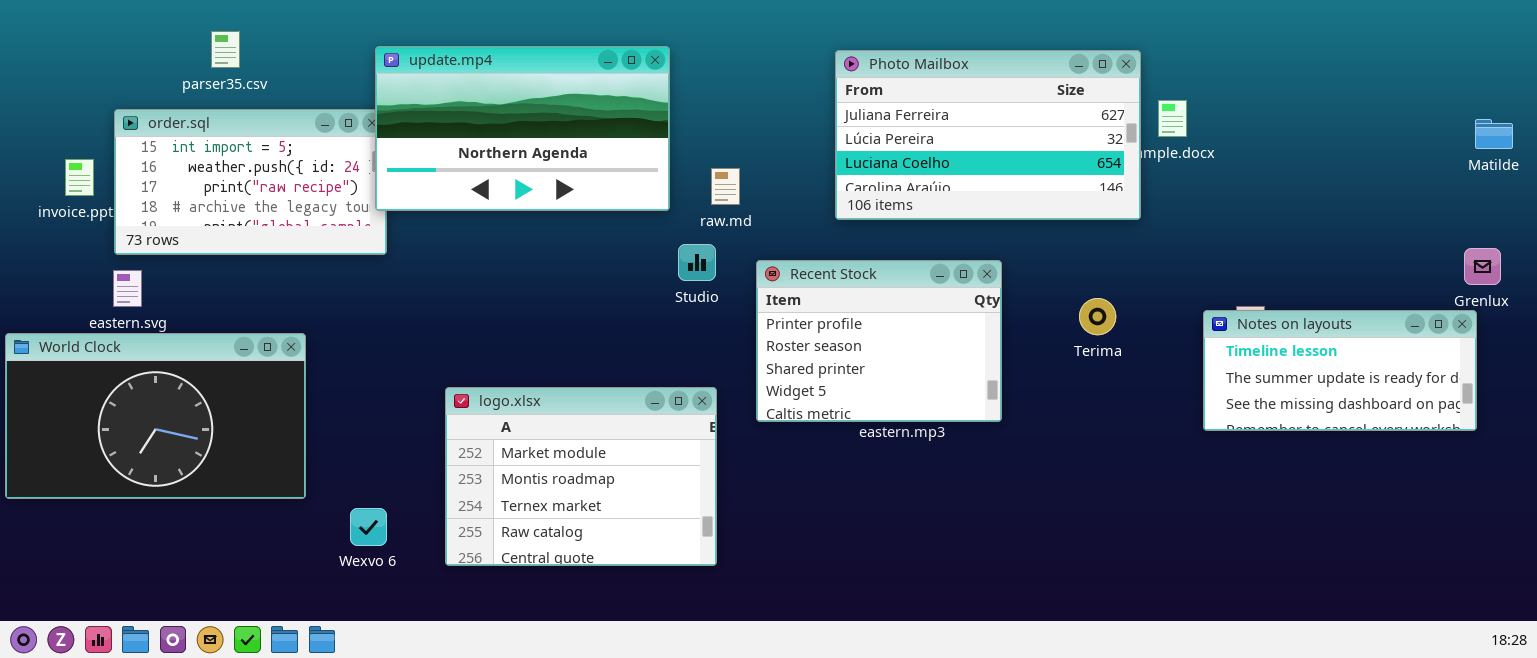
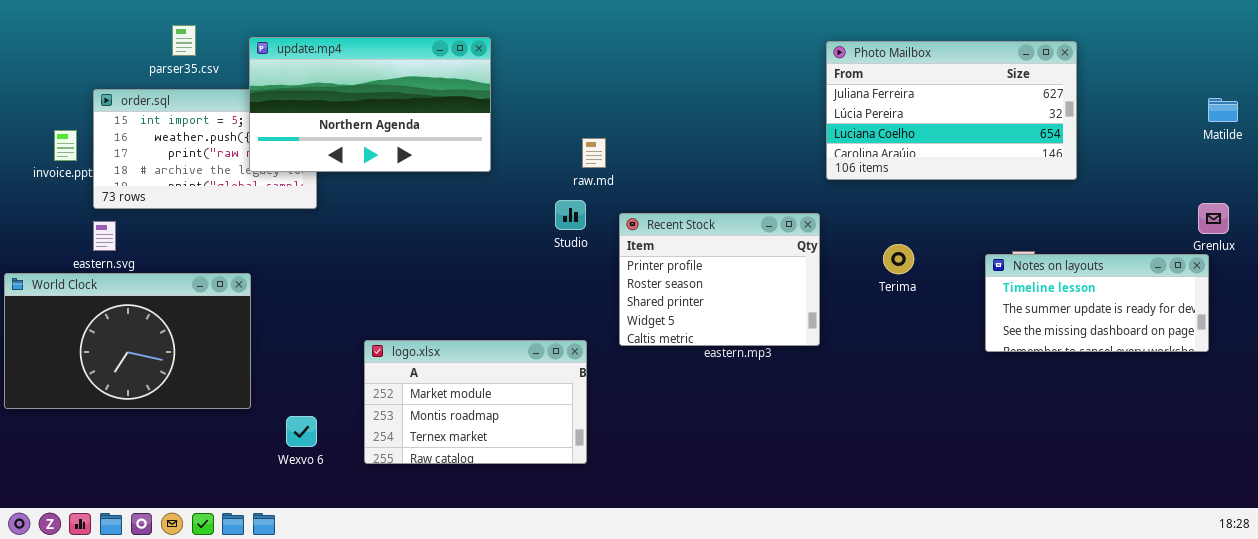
update.mp4: [375,46,670,211] -> [249,37,491,172], moved
Photo Mailbox: [835,50,1141,220] -> [826,41,1077,180], moved
logo.xlsx: [445,387,717,566] -> [364,340,587,464], resized

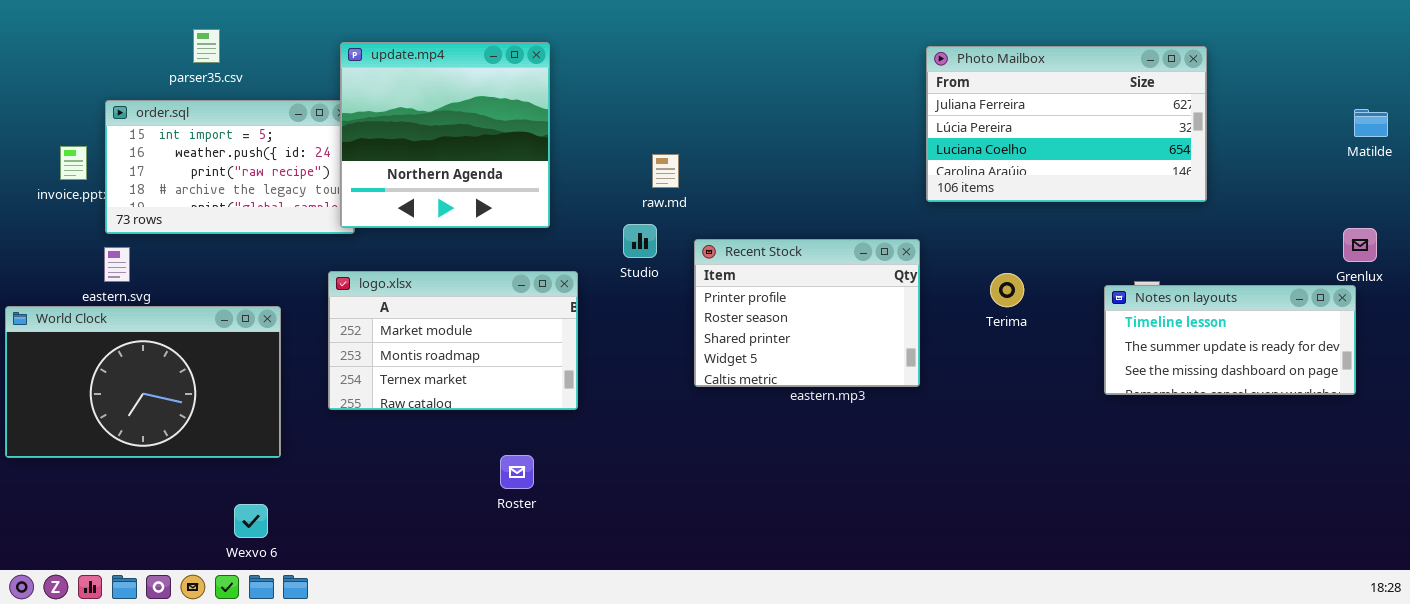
update.mp4: [249,37,491,172] -> [340,42,550,228], resized
logo.xlsx: [364,340,587,464] -> [328,271,578,410], moved
Wexvo 6: [286,416,317,447] -> [234,504,268,538], moved

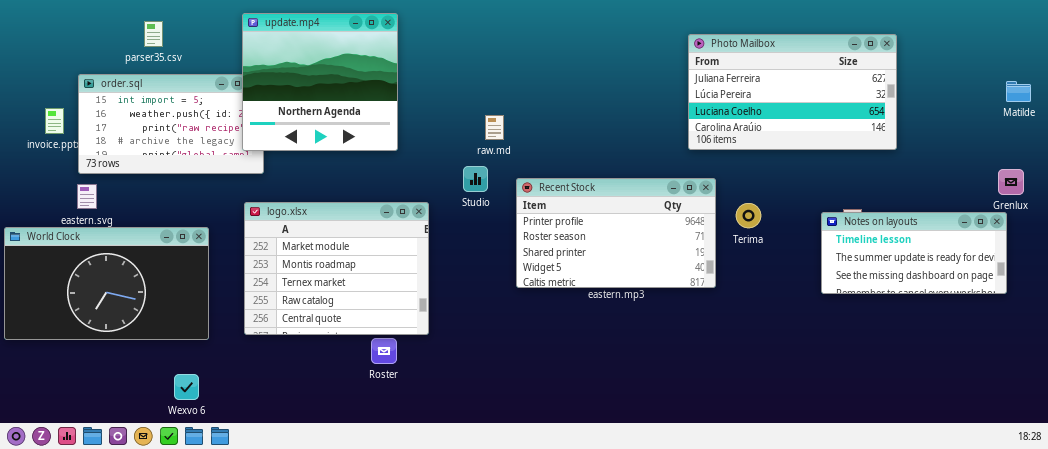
update.mp4: [340,42,550,228] -> [242,13,398,151], moved
Recent Stock: [694,239,920,387] -> [516,178,716,288], resized
logo.xlsx: [328,271,578,410] -> [244,202,429,335], resized

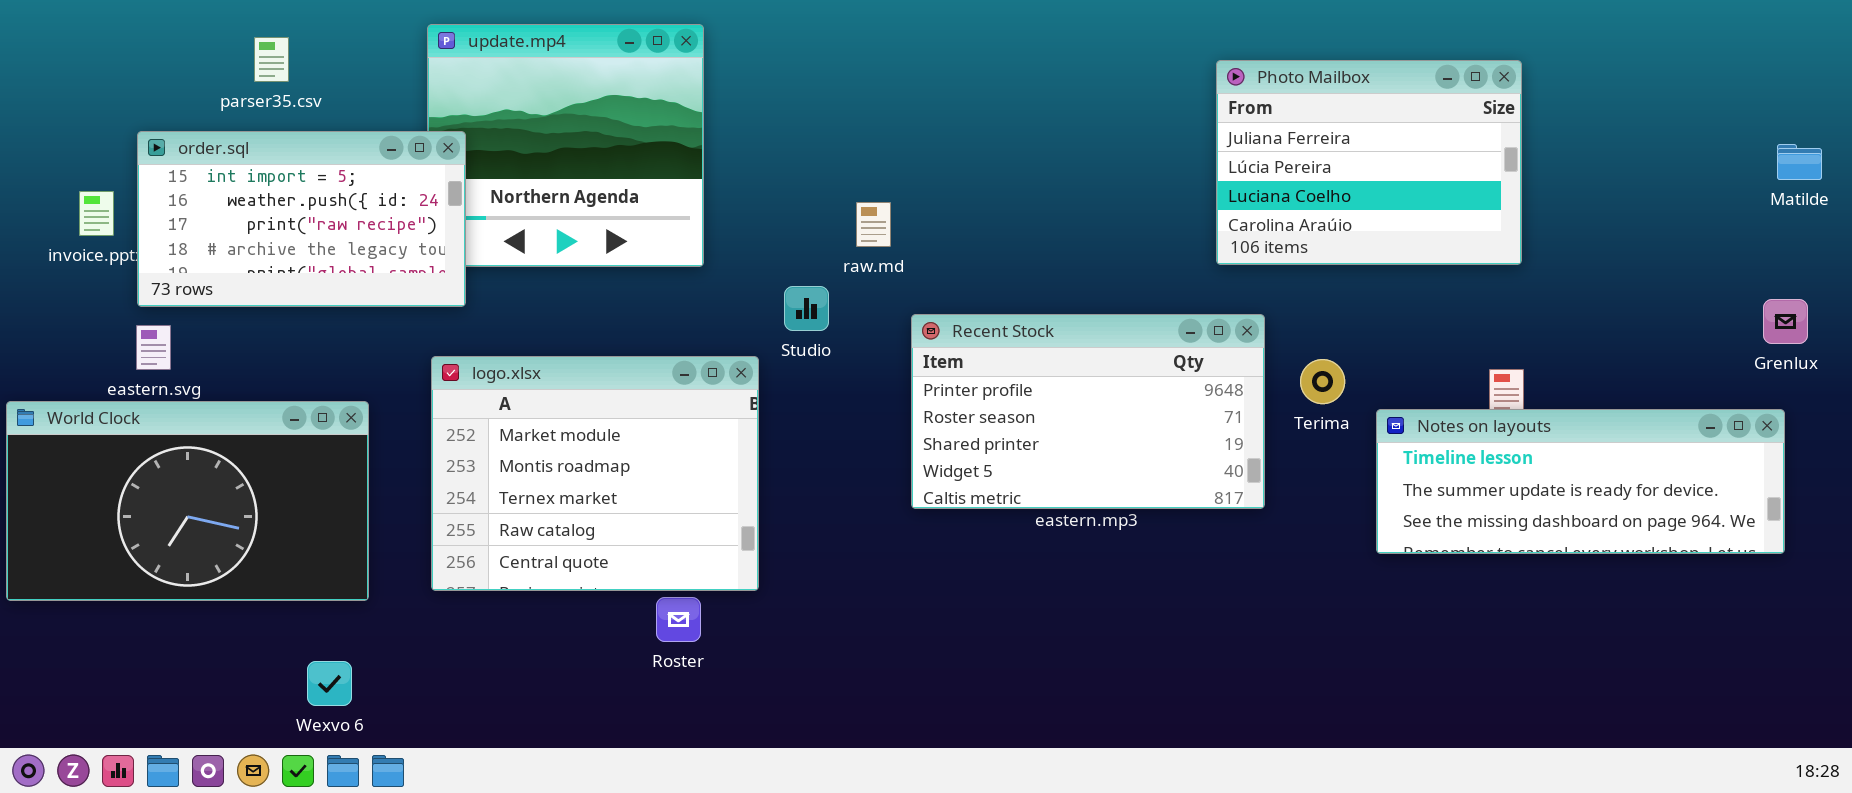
Photo Mailbox: [688,34,897,150] -> [1216,60,1522,265], resized
order.sql: [78,74,264,174] -> [137,131,466,307], raised
Studio: [463,166,488,192] -> [784,286,829,331], moved
Notes on layouts: [821,212,1007,294] -> [1376,409,1785,554], moved, resized

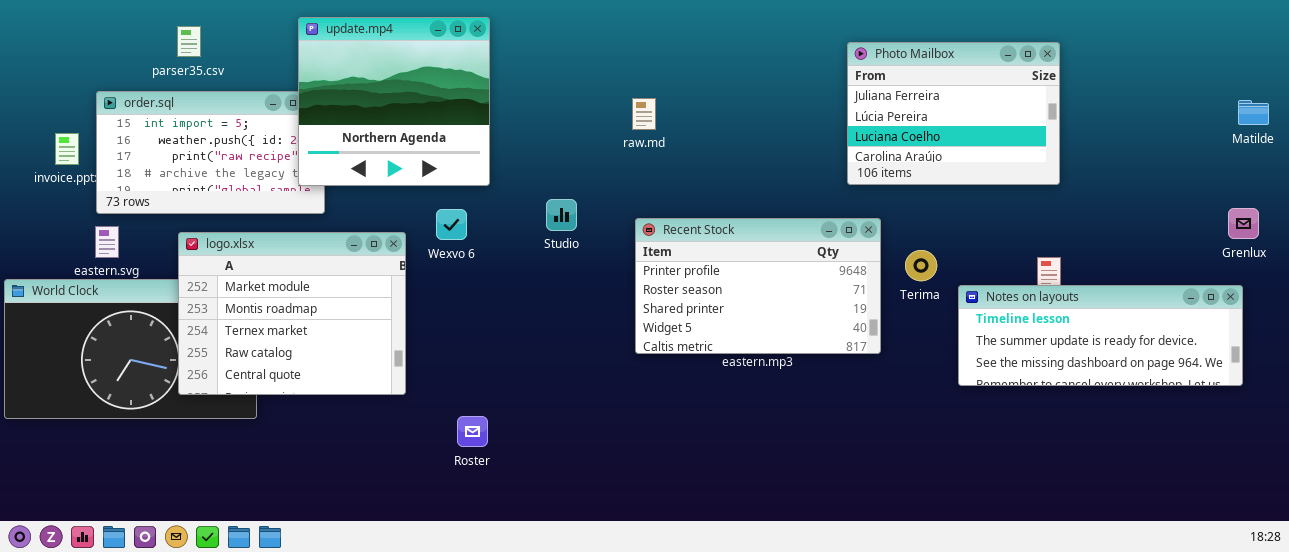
update.mp4: [427,24,704,267] -> [298,17,490,186], raised
raw.md: [856,202,891,247] -> [632,98,656,130], moved
logo.xlsx: [431,356,759,591] -> [178,232,406,395], moved
Wexvo 6: [307,661,352,706] -> [436,209,467,240], moved

